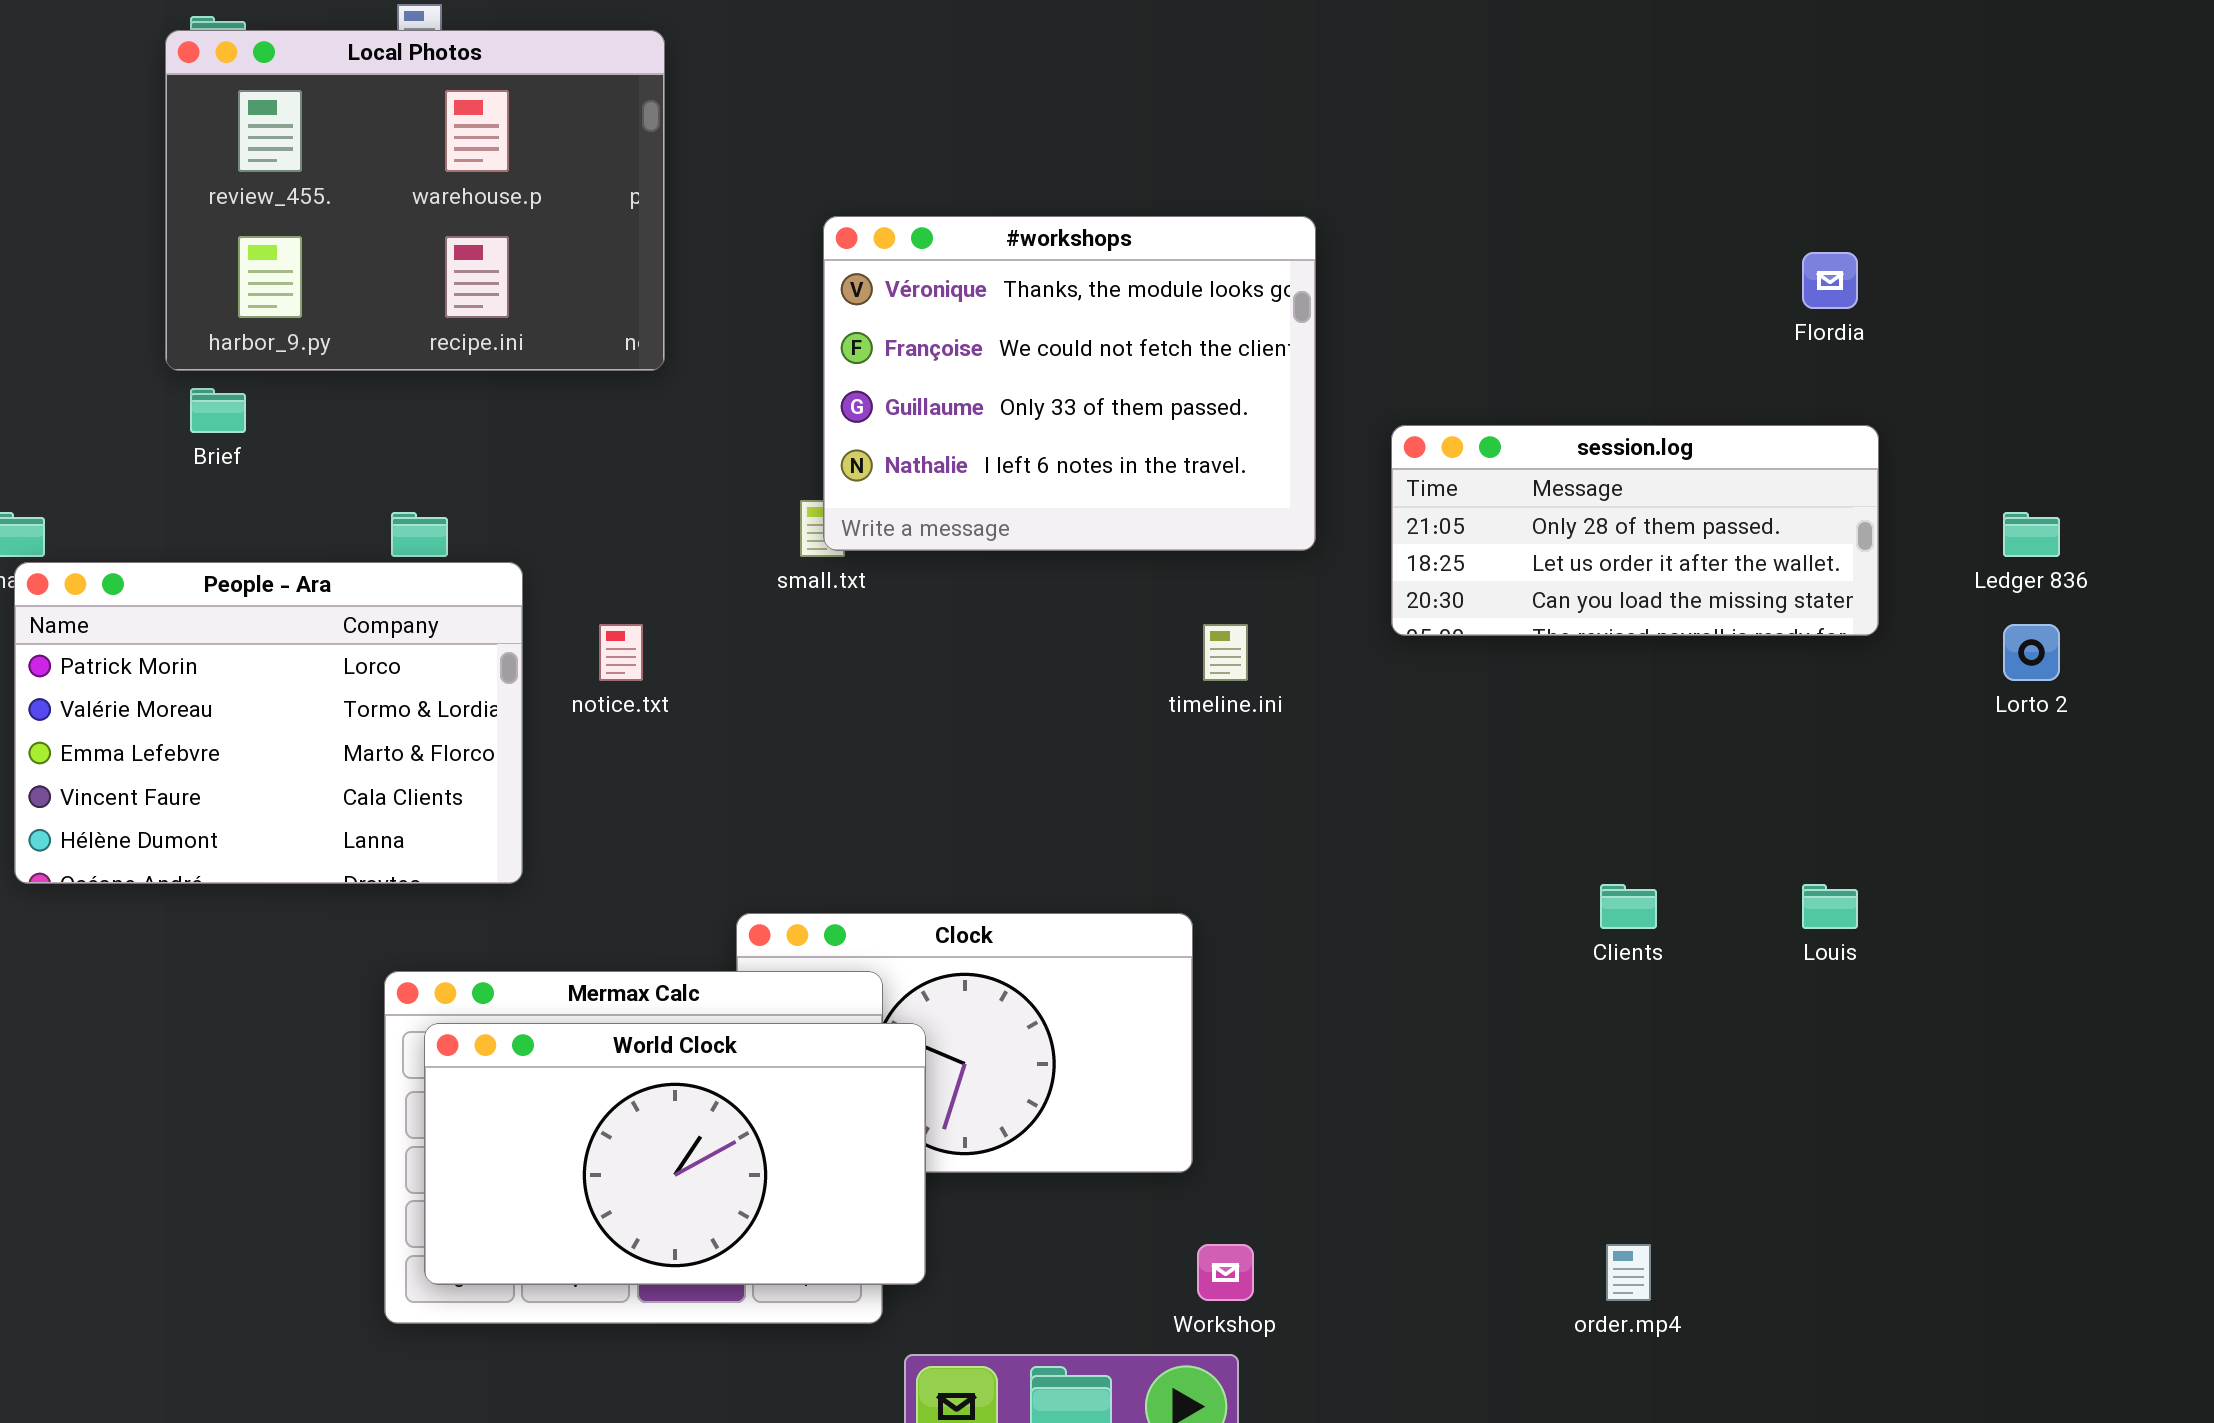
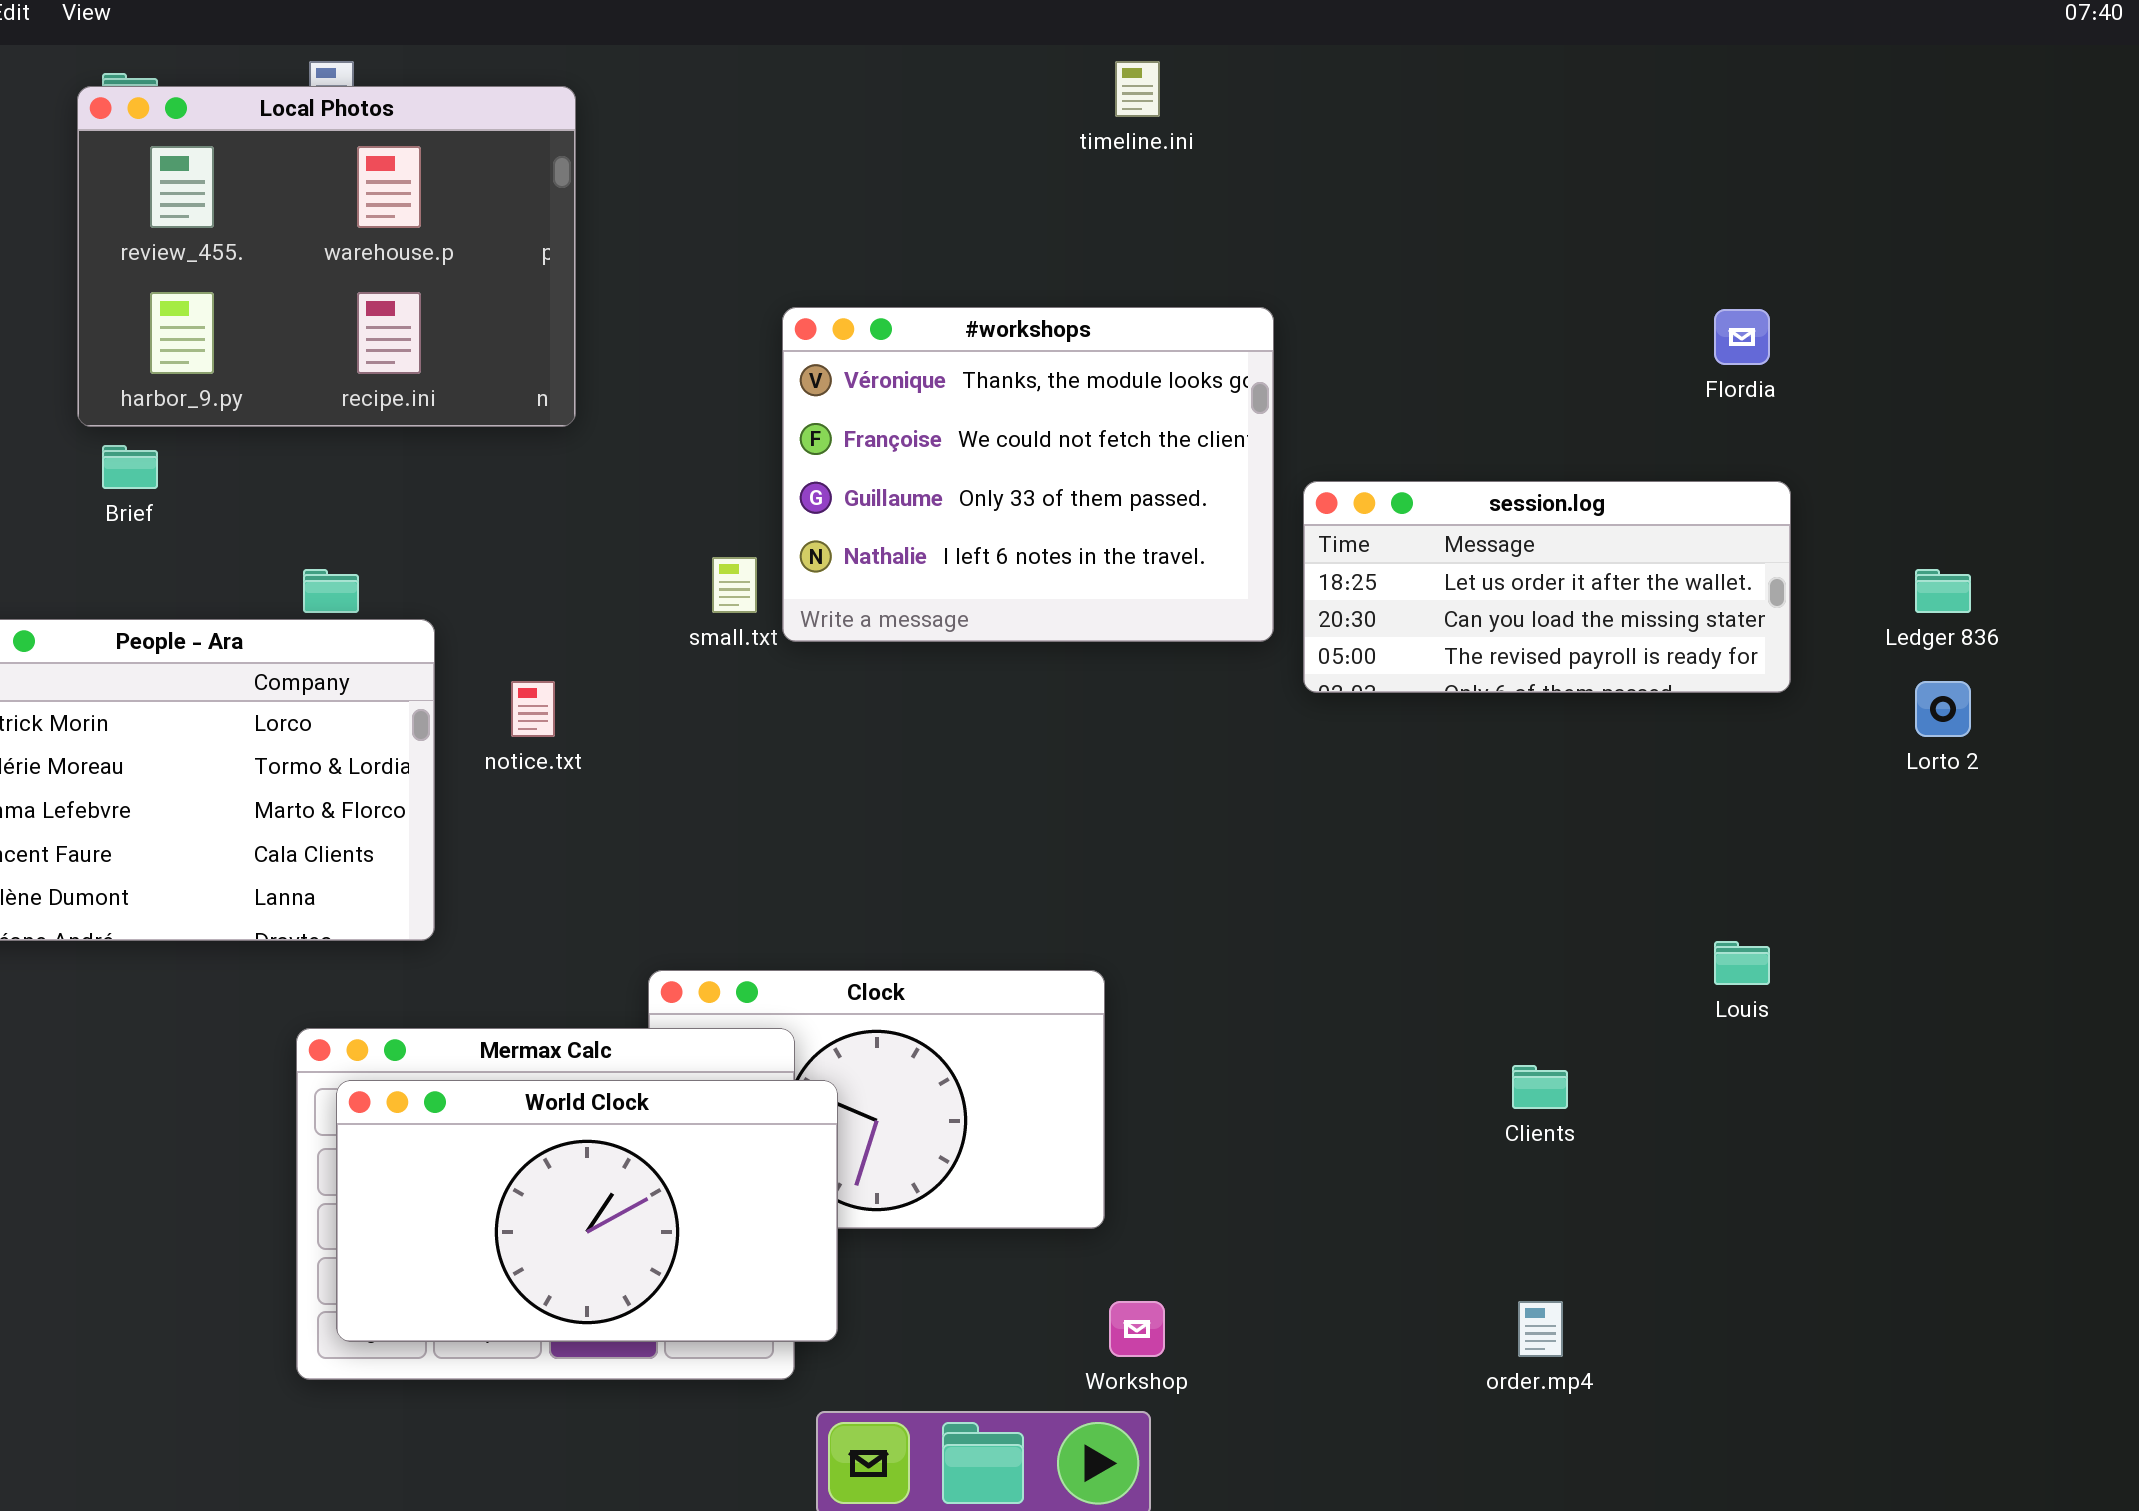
#workshops: [823,216,1316,551] -> [782,307,1274,642], moved
session.log: [1391,425,1879,636] -> [1303,481,1791,693], scrolled down 1 row
timeline.ini: [1203,624,1248,681] -> [1115,61,1160,117], moved
Clients: [1600,884,1657,929] -> [1512,1065,1568,1109], moved

